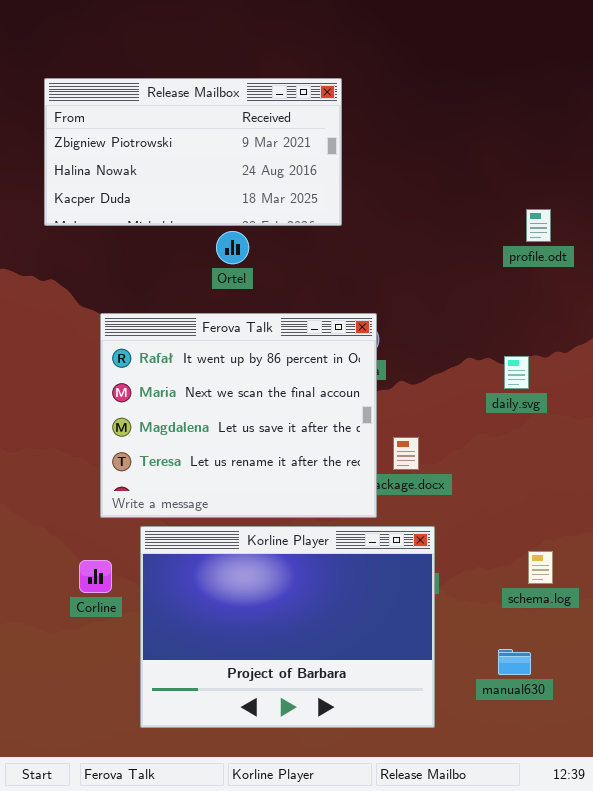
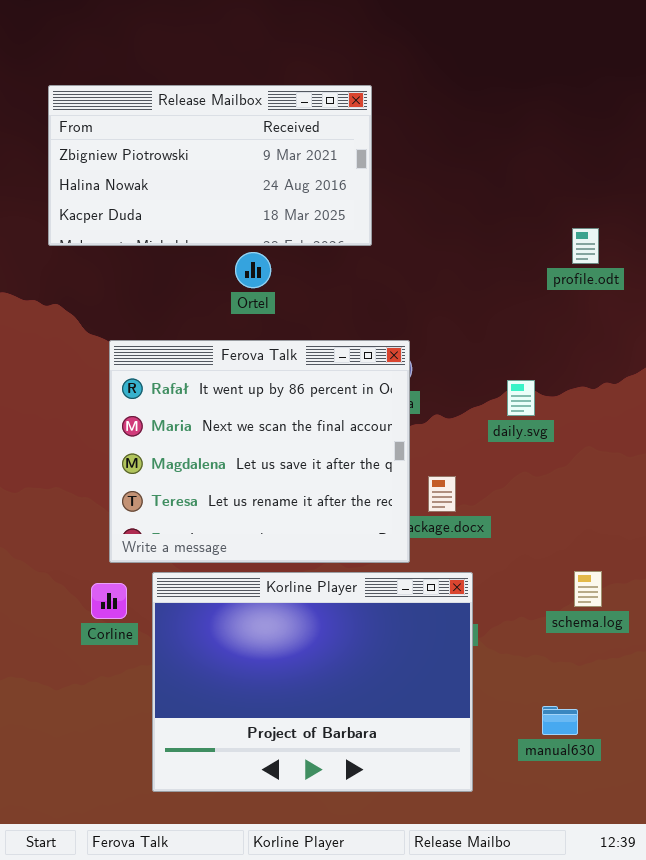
daily.svg: [504,356,529,389] -> [507,380,535,416], moved
schema.log: [528,551,553,584] -> [574,571,602,607], moved
Corline: [79,560,112,593] -> [91,583,127,619], moved

